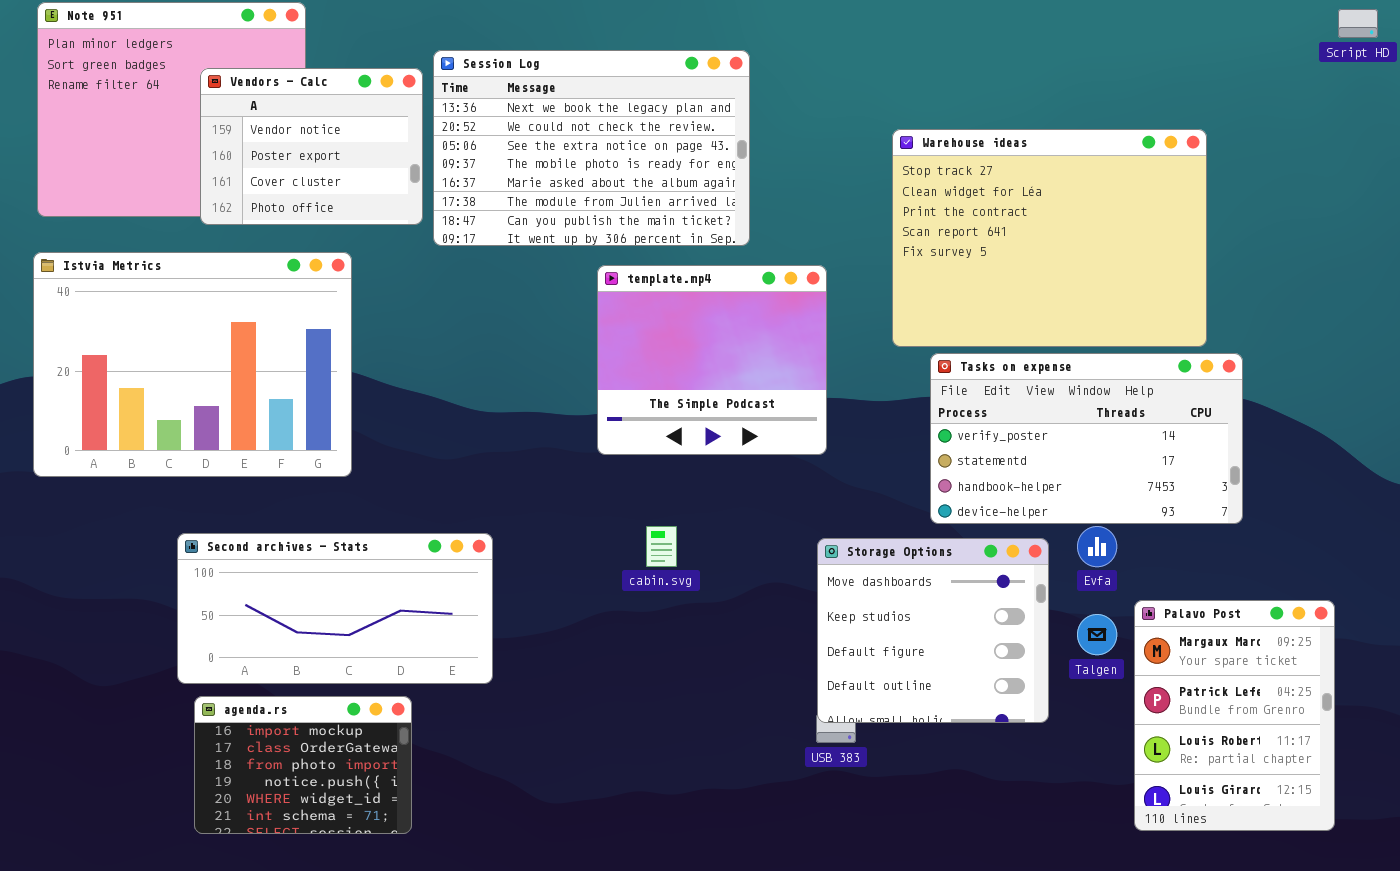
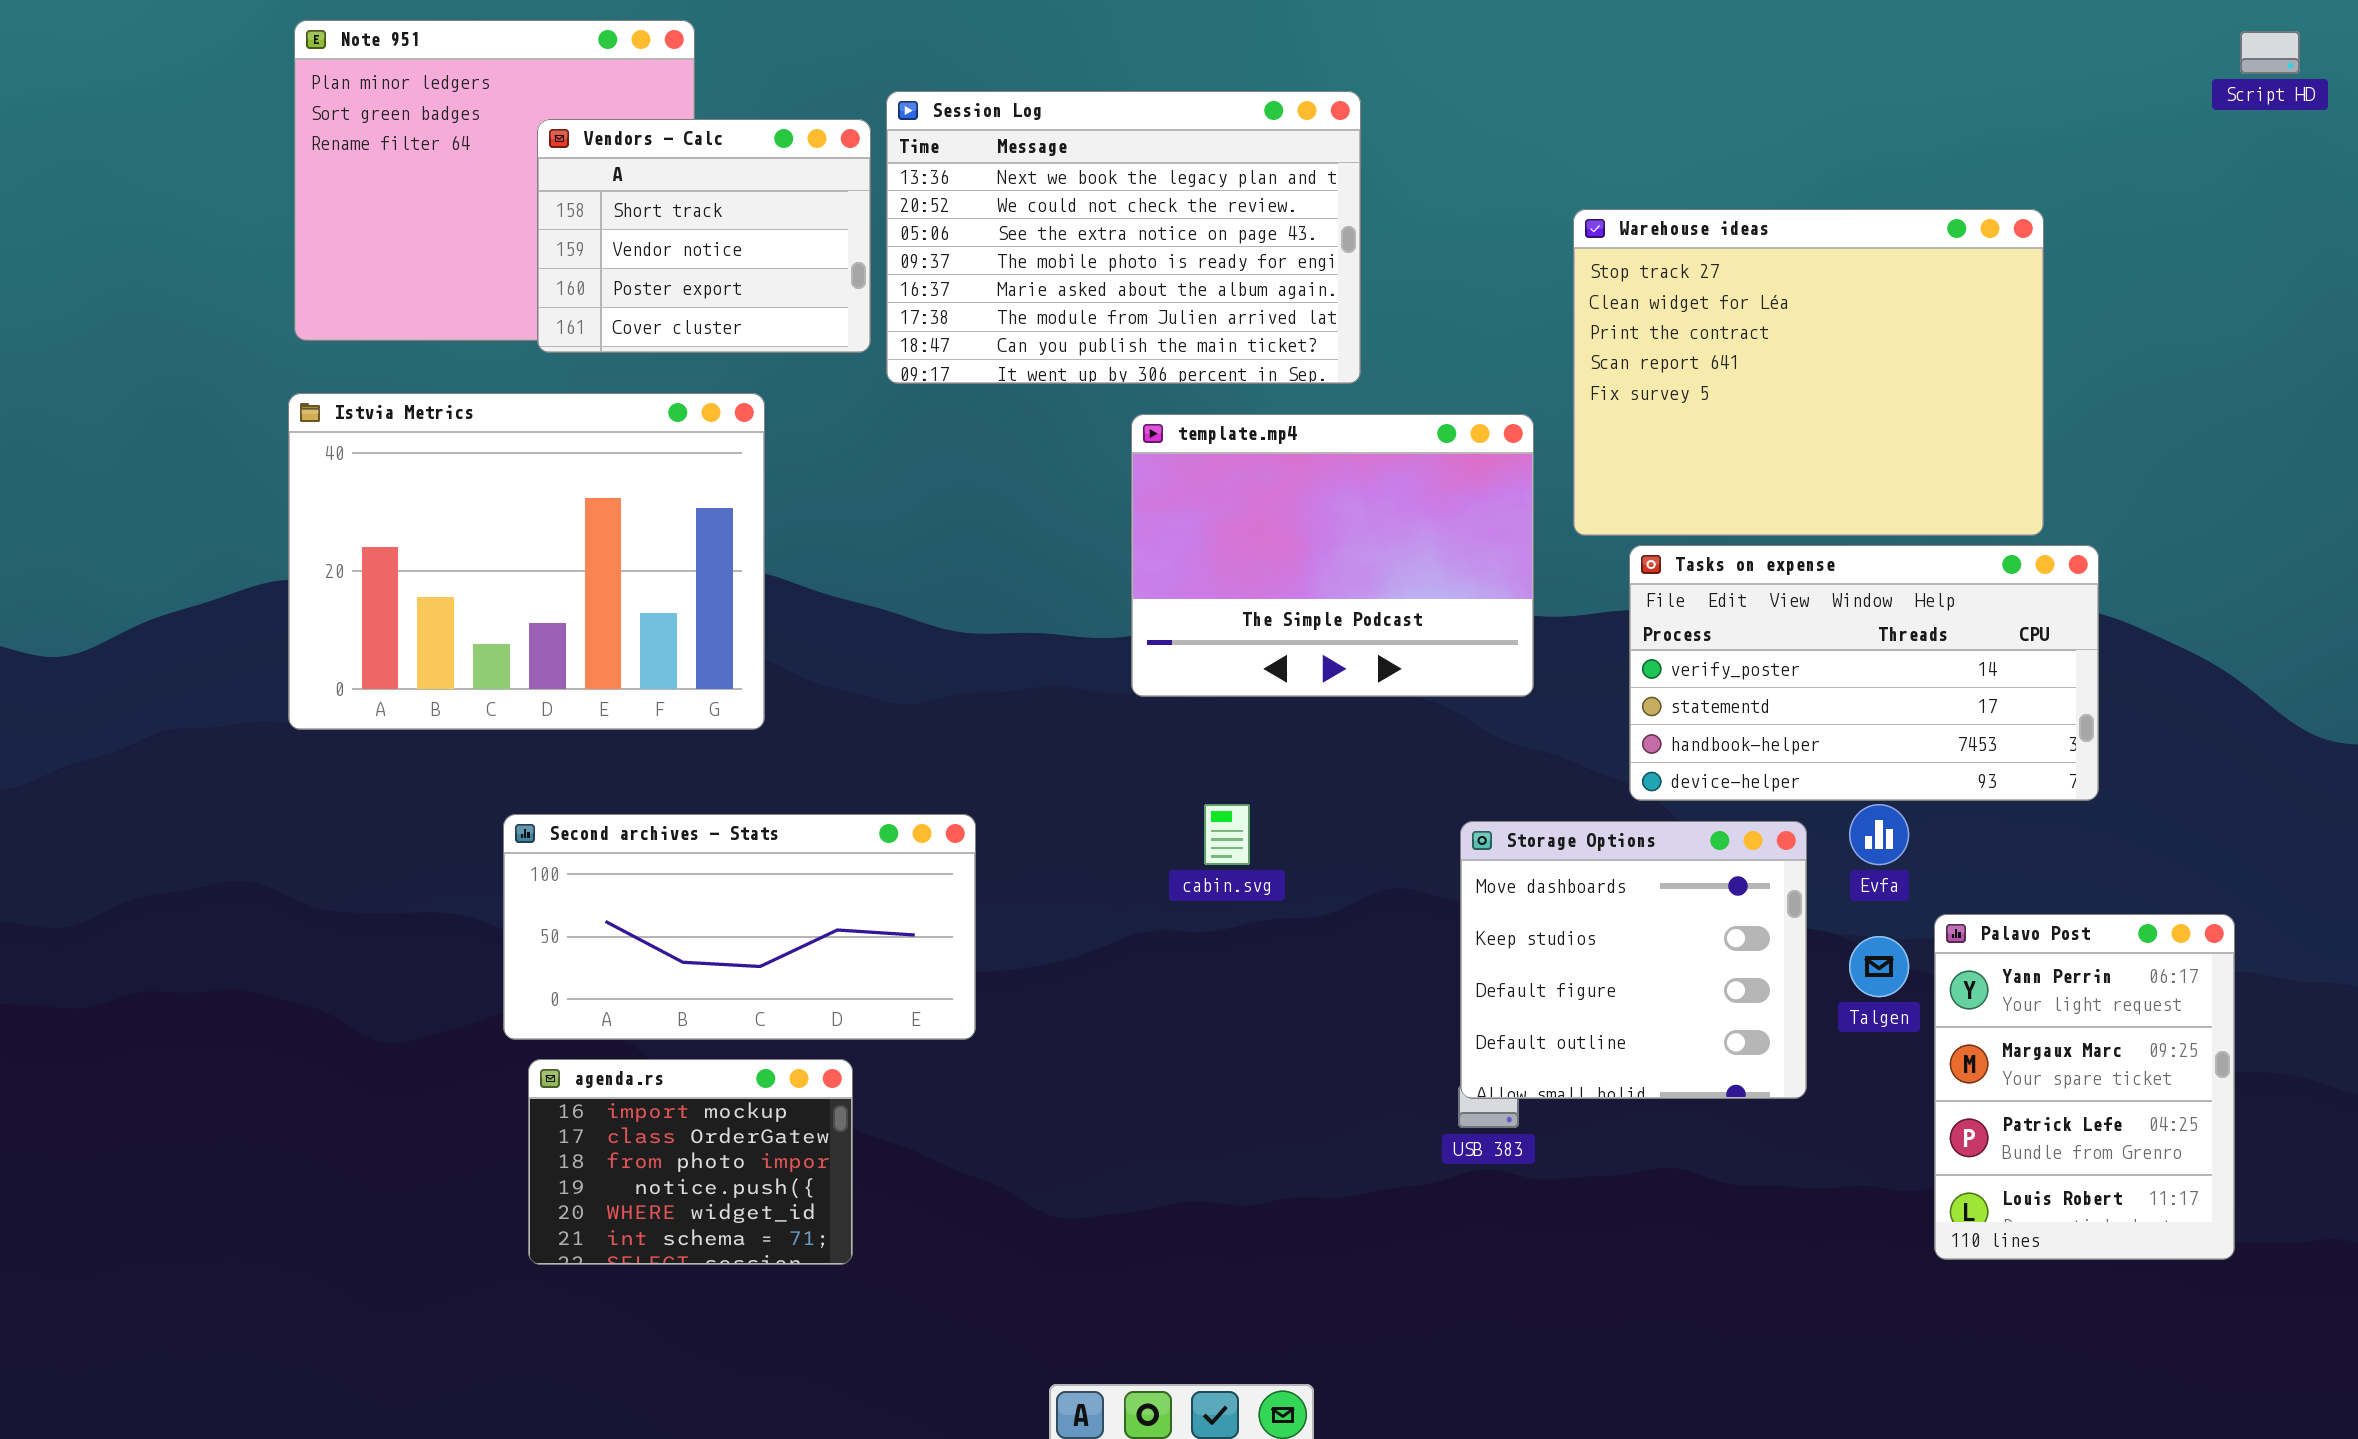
Vendors - Calc: [200,68,423,225] -> [537,119,871,353], scrolled up 1 row
template.mp4: [597,265,827,455] -> [1131,414,1534,697], resized
Palavo Post: [1134,600,1335,831] -> [1934,914,2235,1260], scrolled up 1 row

